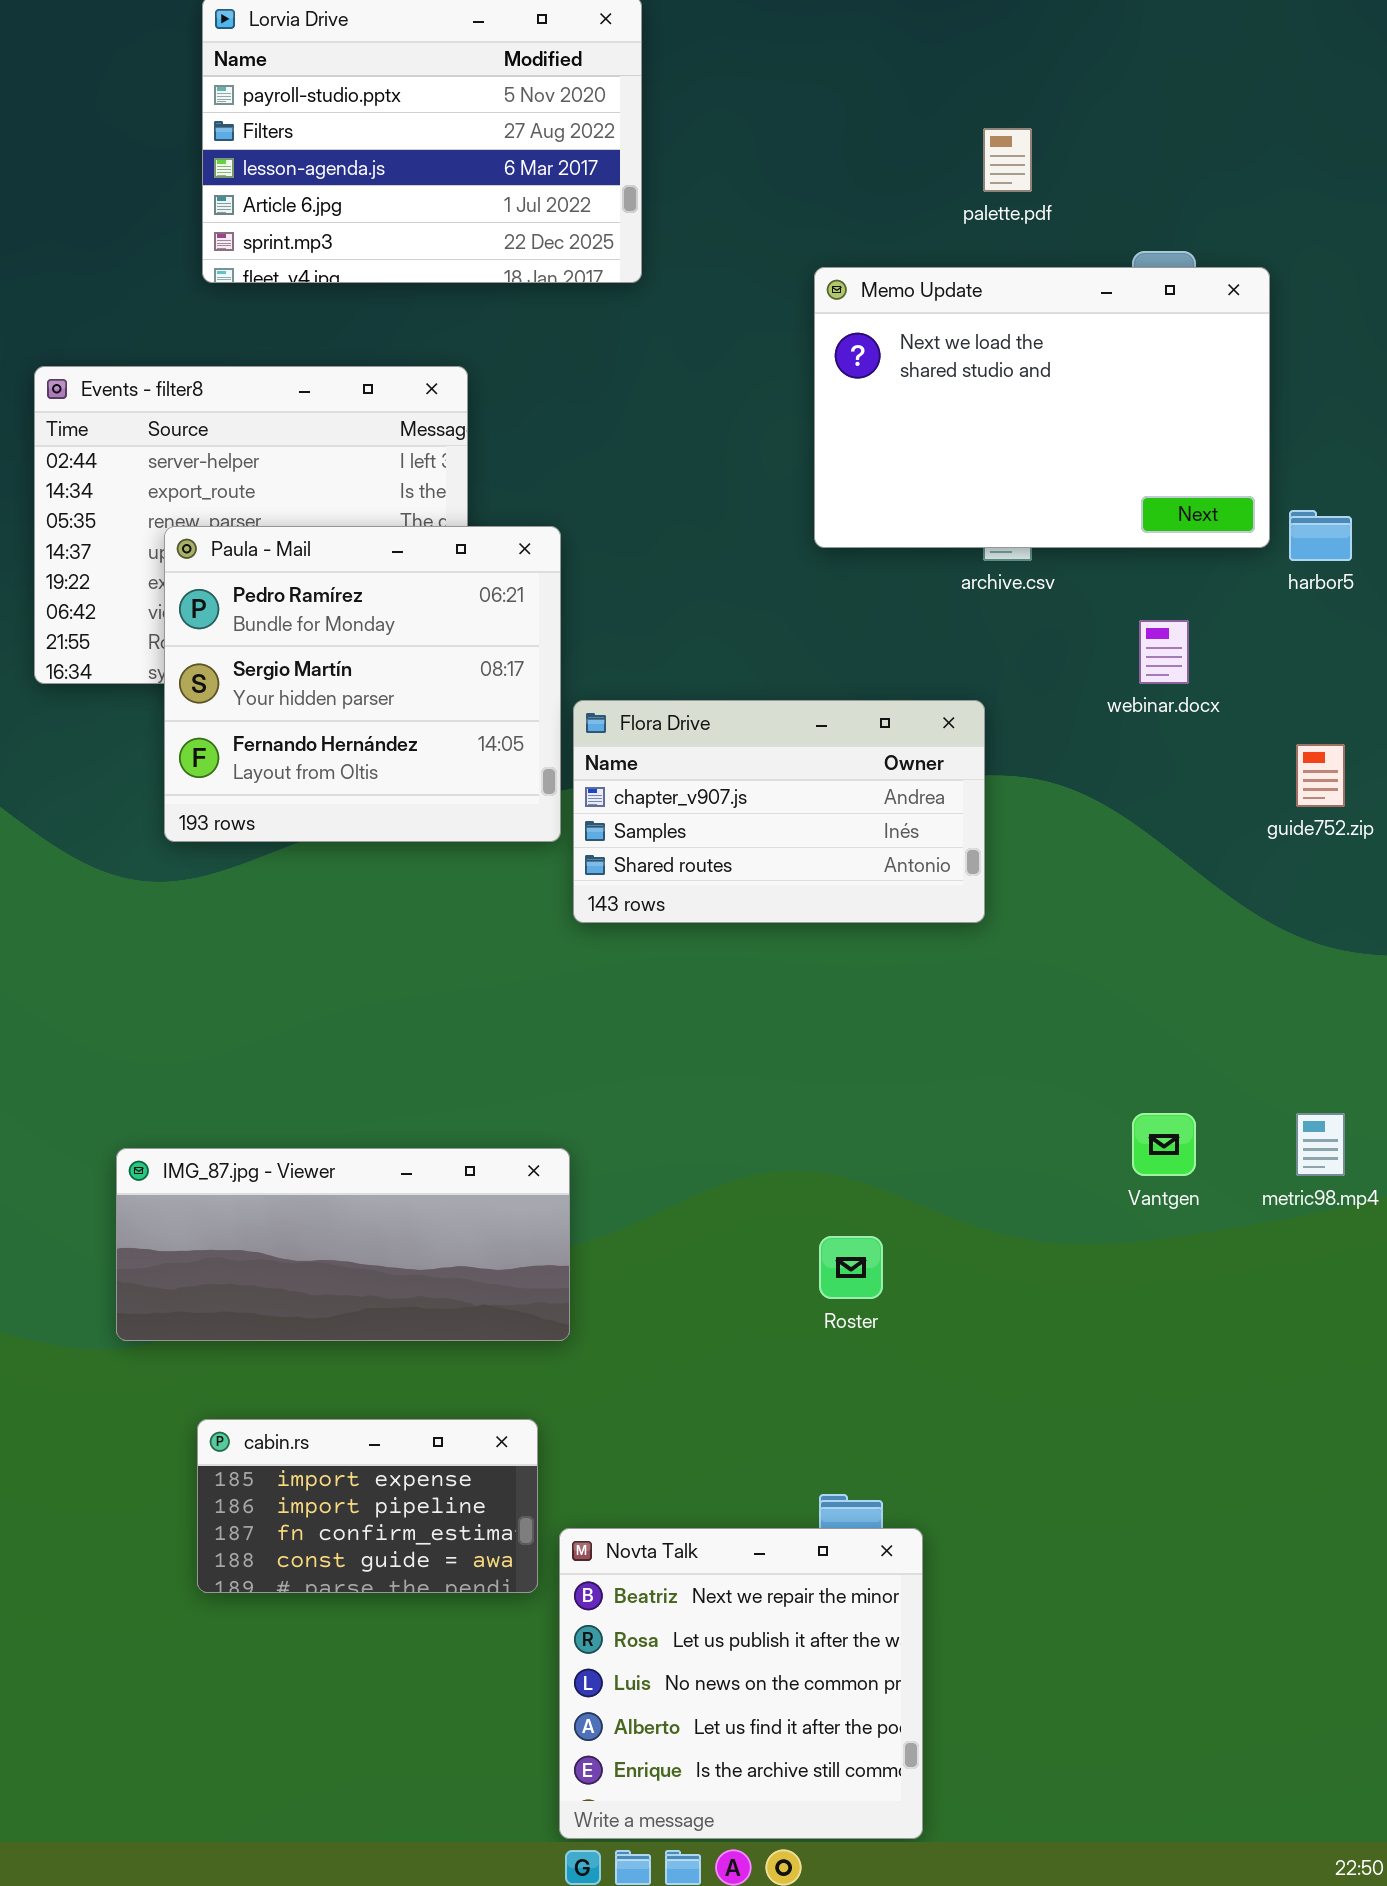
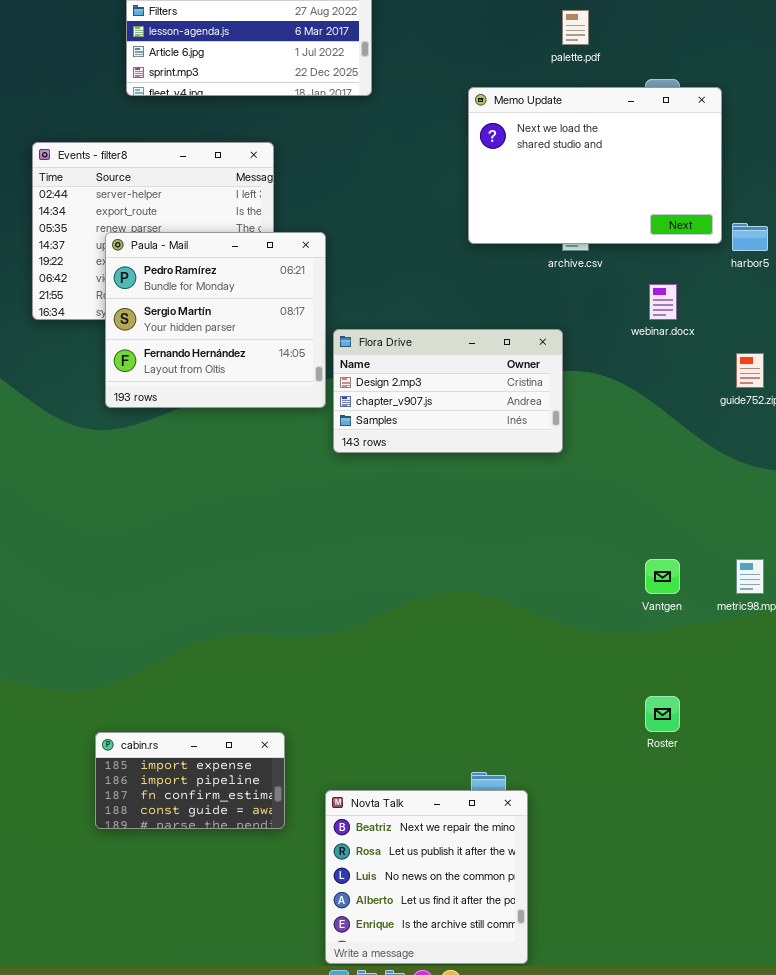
Flora Drive: [573,700,985,923] -> [333,329,563,453], scrolled up 1 row
IMG_87.jpg - Viewer: [116,1148,570,1341] -> none, closed
Roster: [819,1236,883,1299] -> [645,696,680,732], moved
cabin.rs: [197,1419,538,1593] -> [95,732,285,829], moved

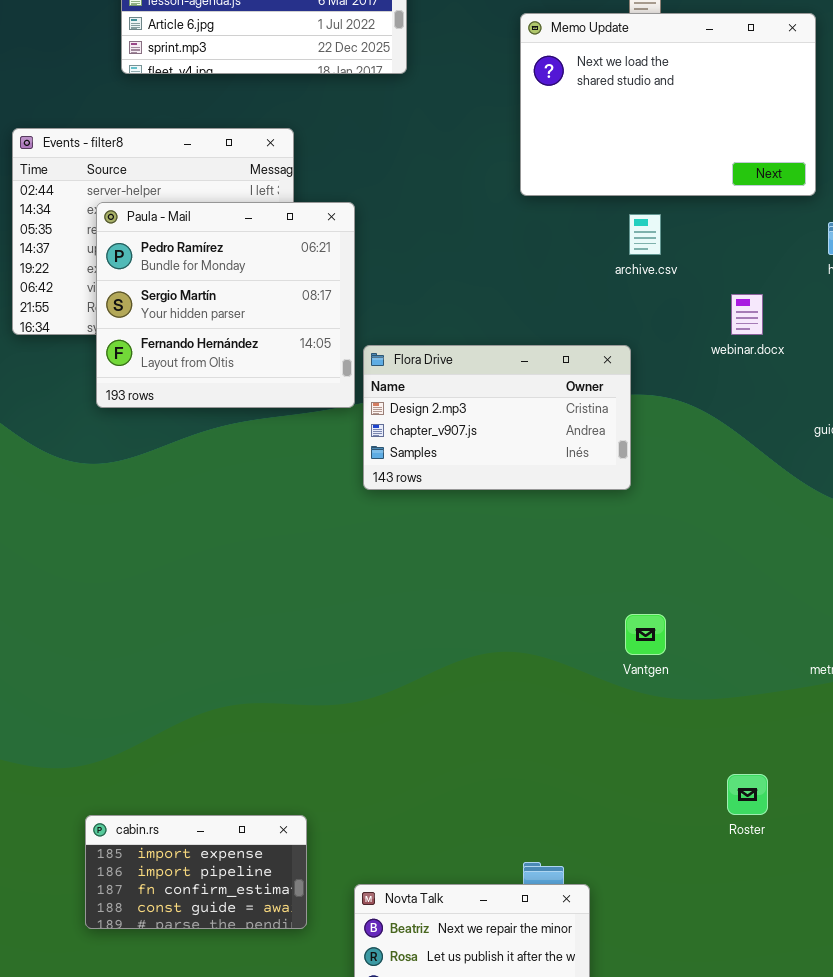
Memo Update: [468,87,722,244] -> [520,13,816,196], moved
Paula - Mail: [105,232,326,408] -> [96,202,355,408], moved
Vantgen: [645,559,680,594] -> [625,614,666,655], moved

